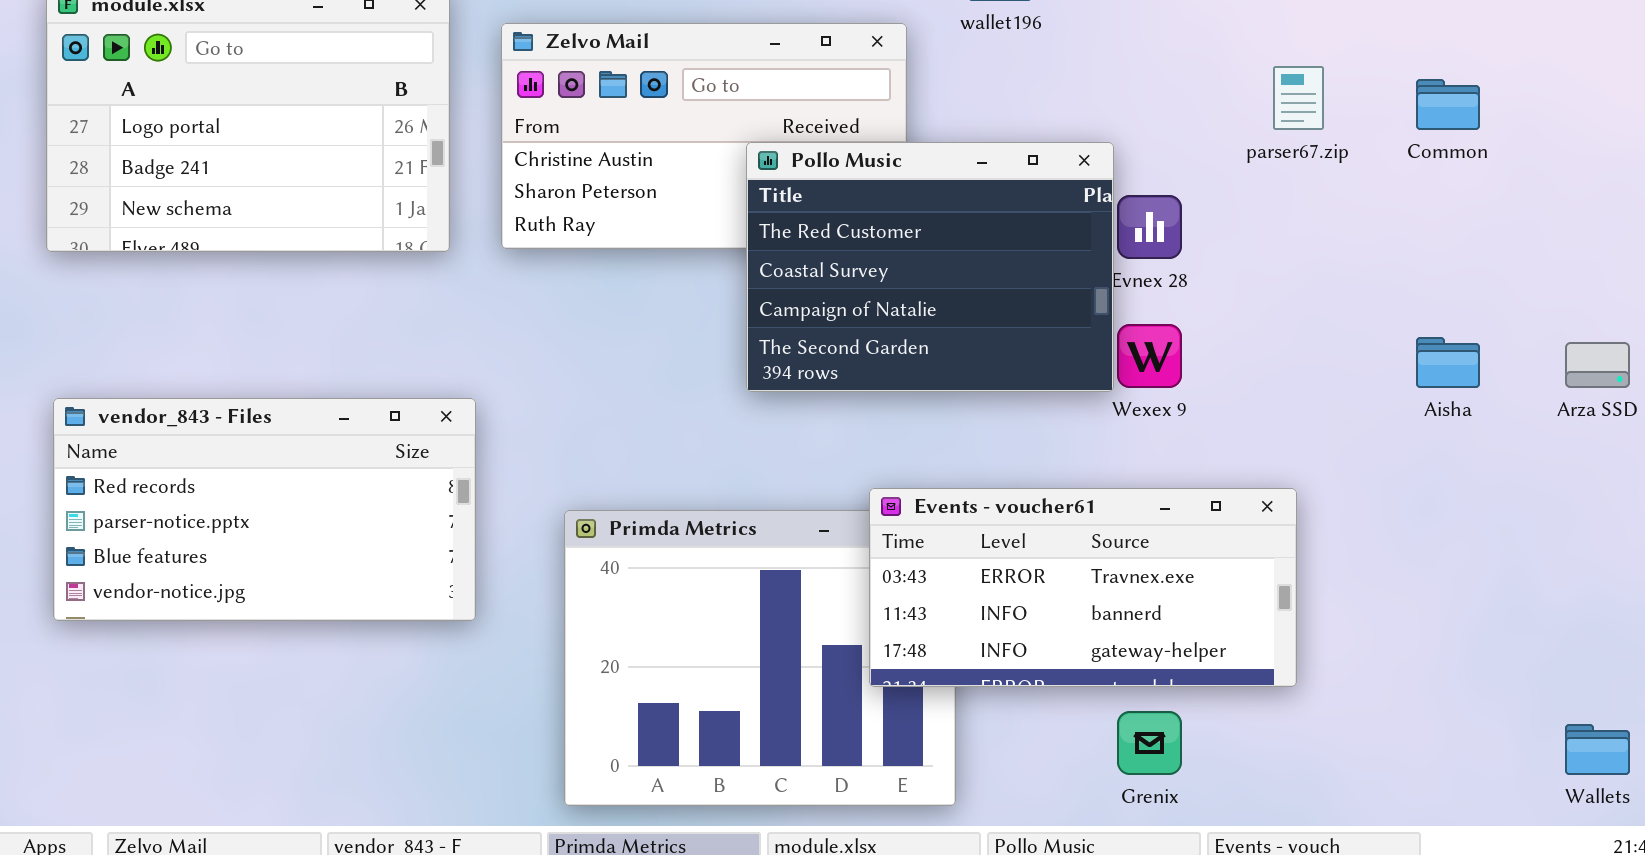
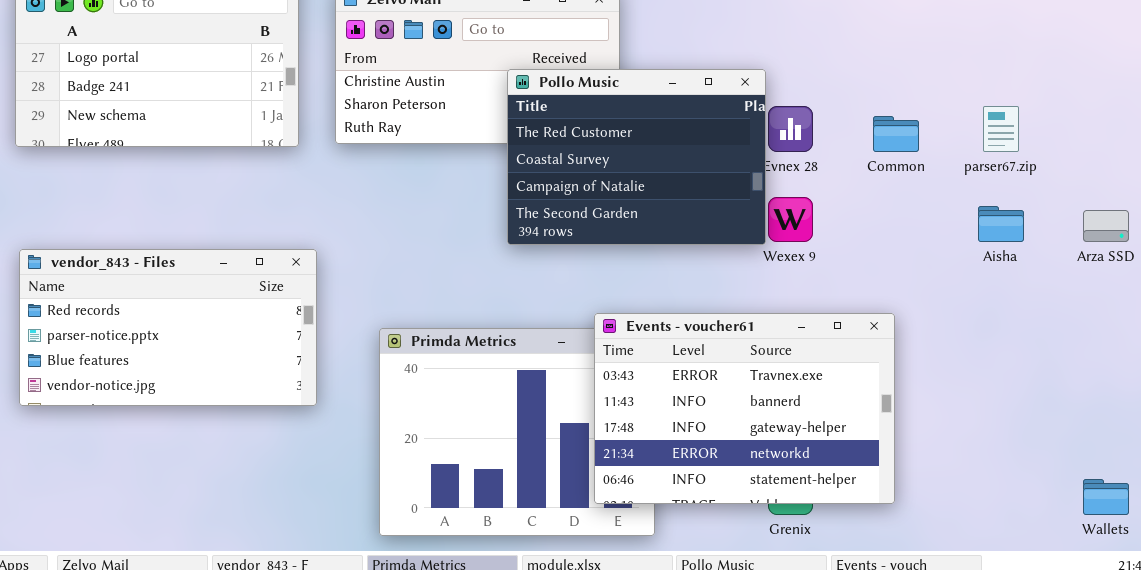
parser67.zip: [1273,66,1324,130] -> [983,106,1019,152], moved
Common: [1416,79,1480,130] -> [873,116,919,152], moved
Events - voucher61: [869,488,1297,687] -> [594,313,895,504], resized

